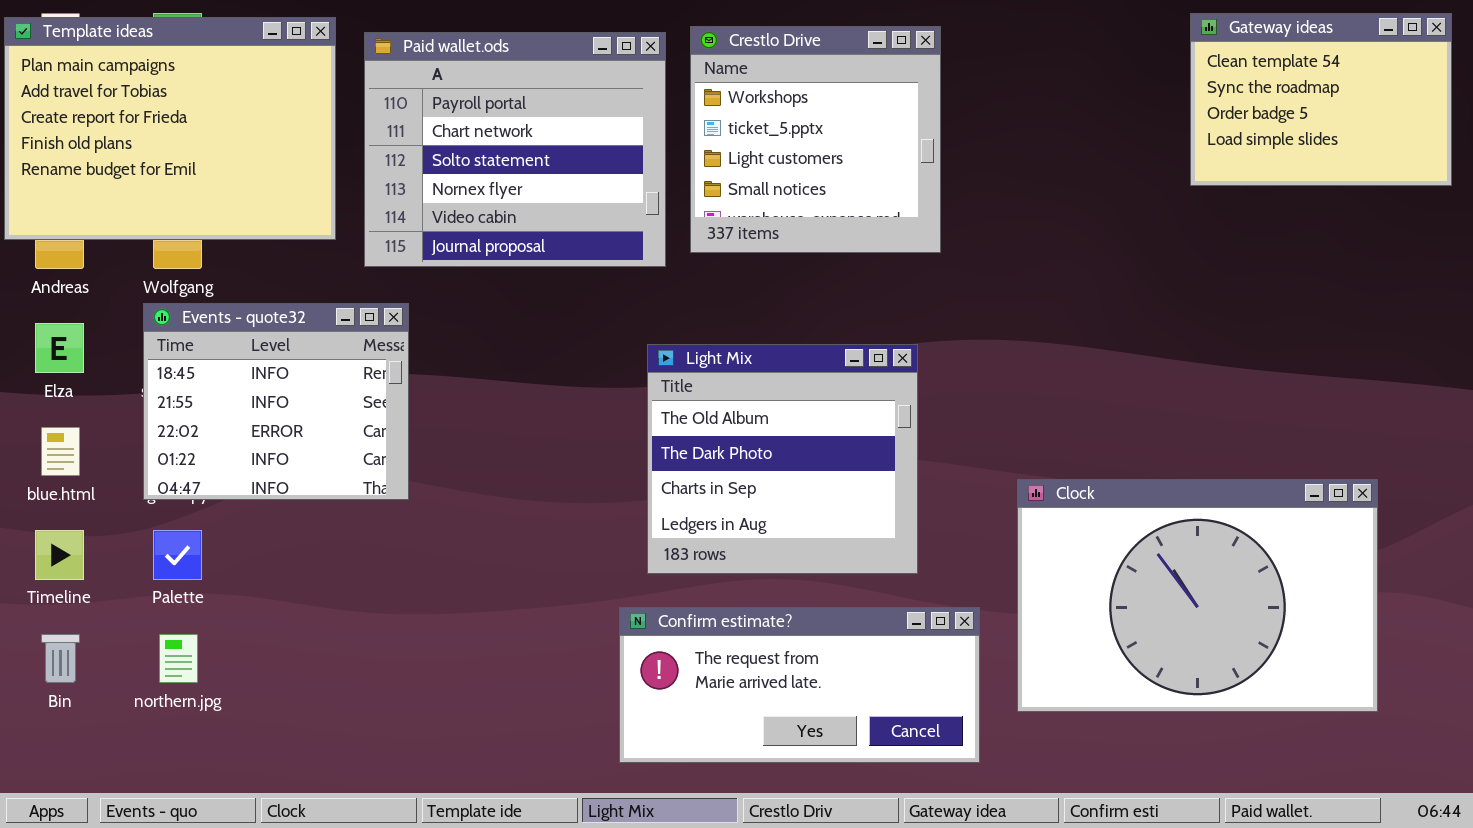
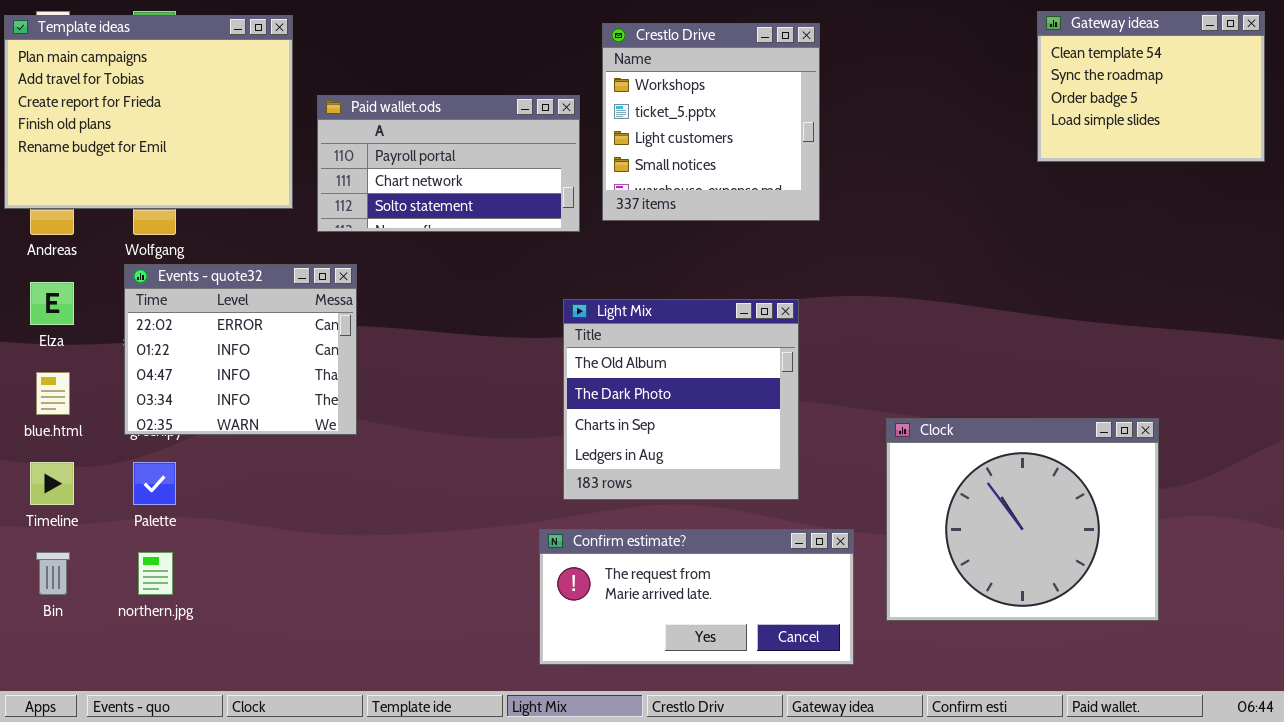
Paid wallet.ods: [364,32,666,267] -> [317,95,580,232], resized
Events - quote32: [143,303,409,500] -> [124,264,357,435], scrolled down 2 rows
Clock: [1017,479,1378,712] -> [886,418,1159,621], resized

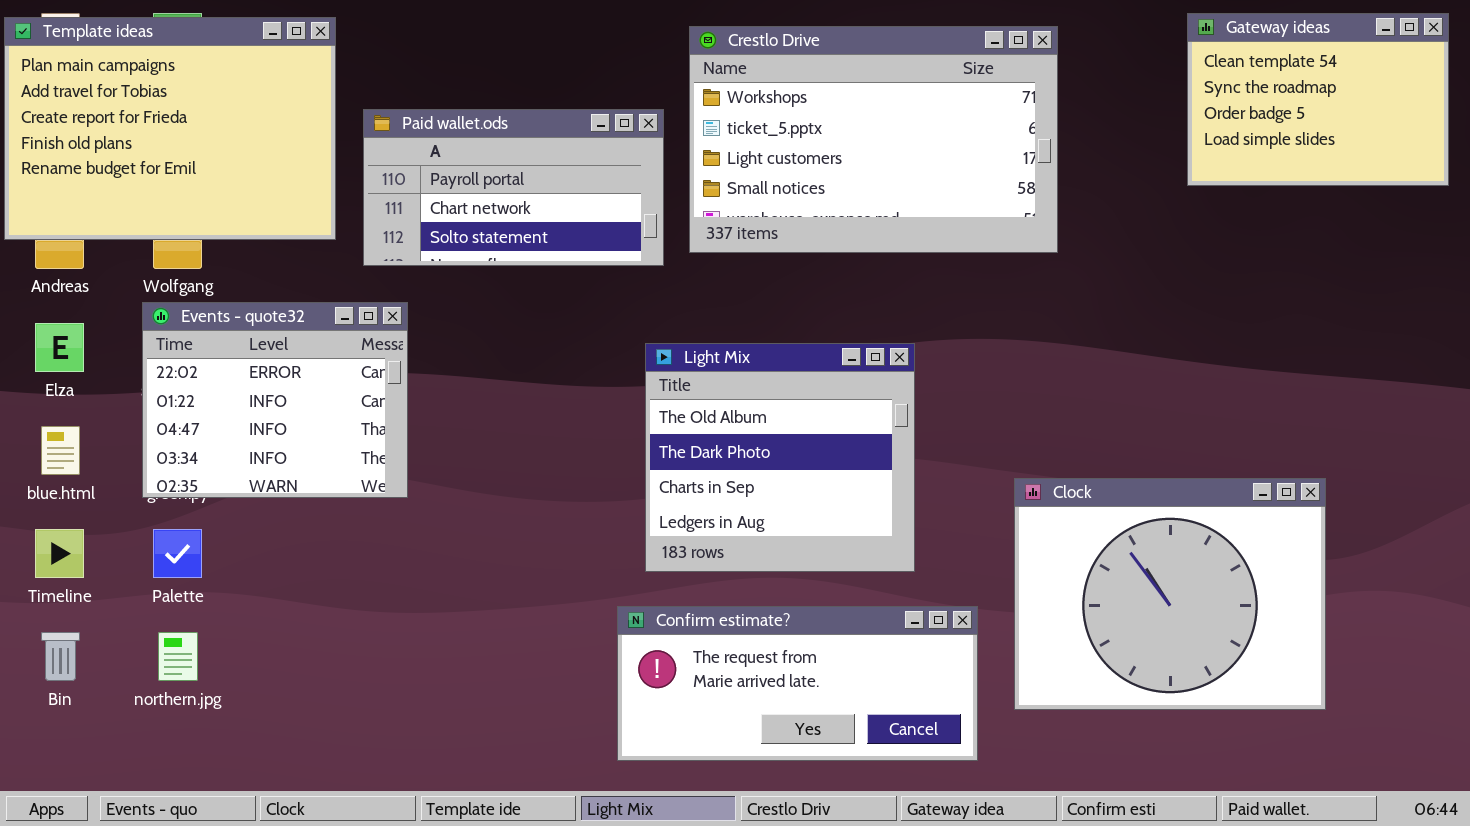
Crestlo Drive: [602,23,820,221] -> [689,26,1058,253], resized

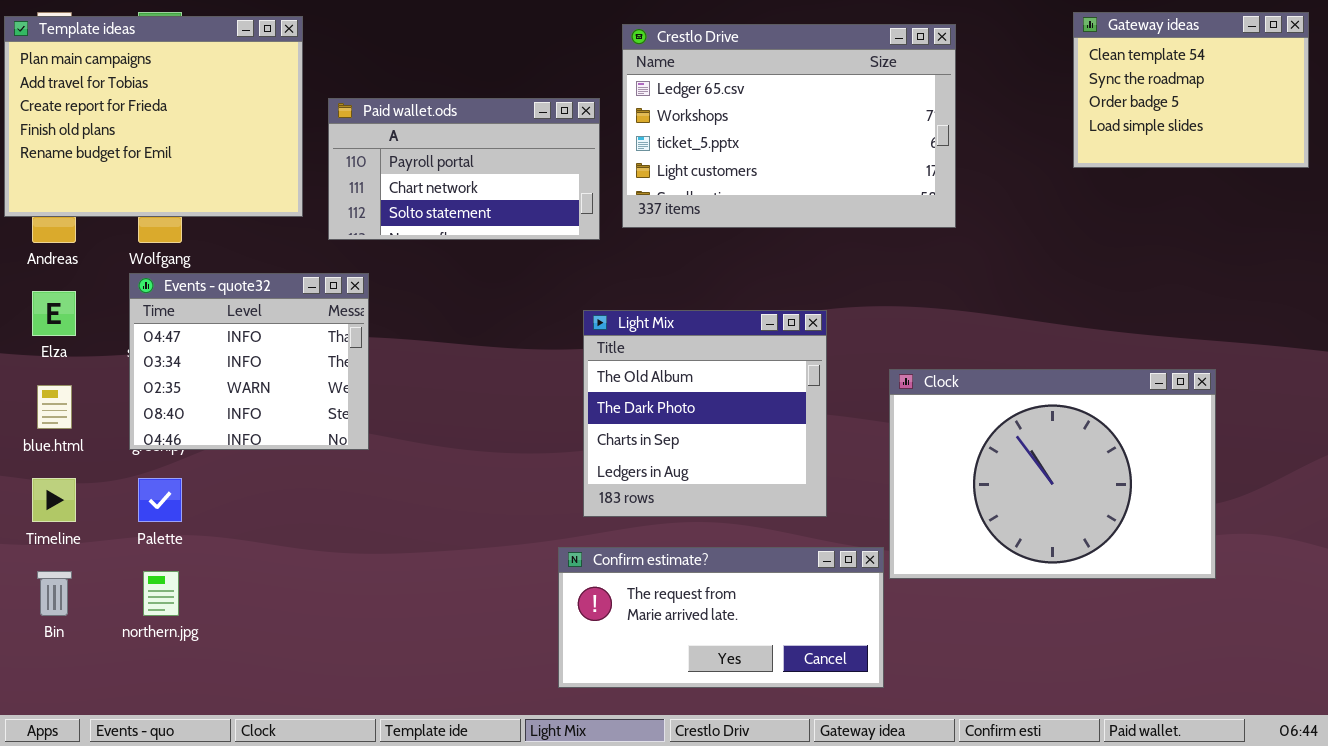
Crestlo Drive: [689,26,1058,253] -> [622,24,956,228], scrolled up 1 row
Events - quote32: [142,302,408,498] -> [129,273,369,450], scrolled down 2 rows
Clock: [1014,478,1326,710] -> [889,369,1216,579], moved, resized

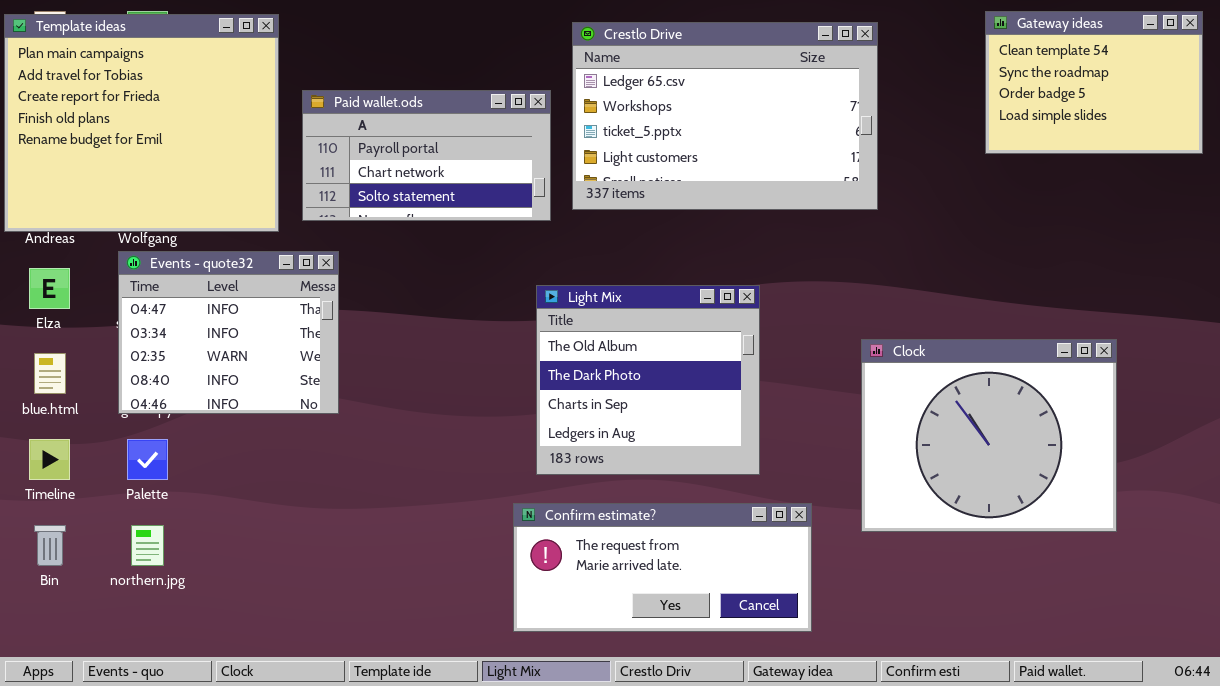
Template ideas: [4,16,303,217] -> [4,14,279,232], resized
Clock: [889,369,1216,579] -> [861,339,1117,532], resized

